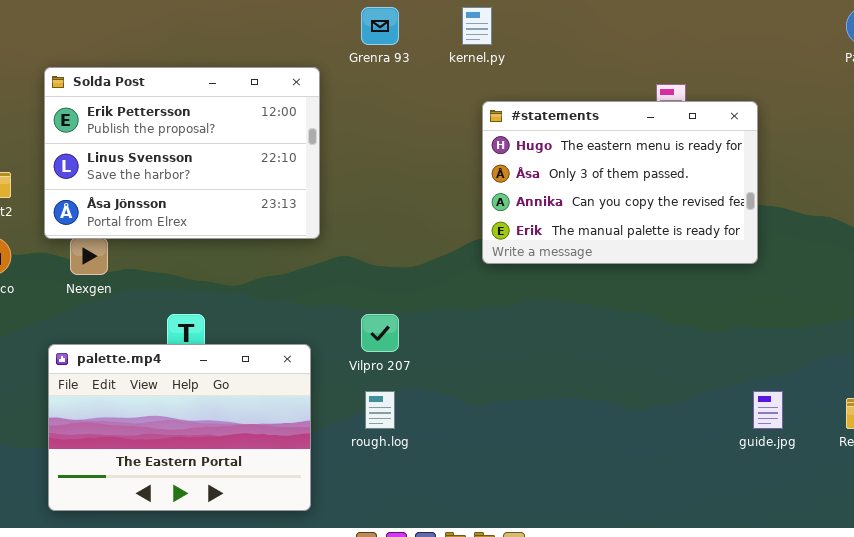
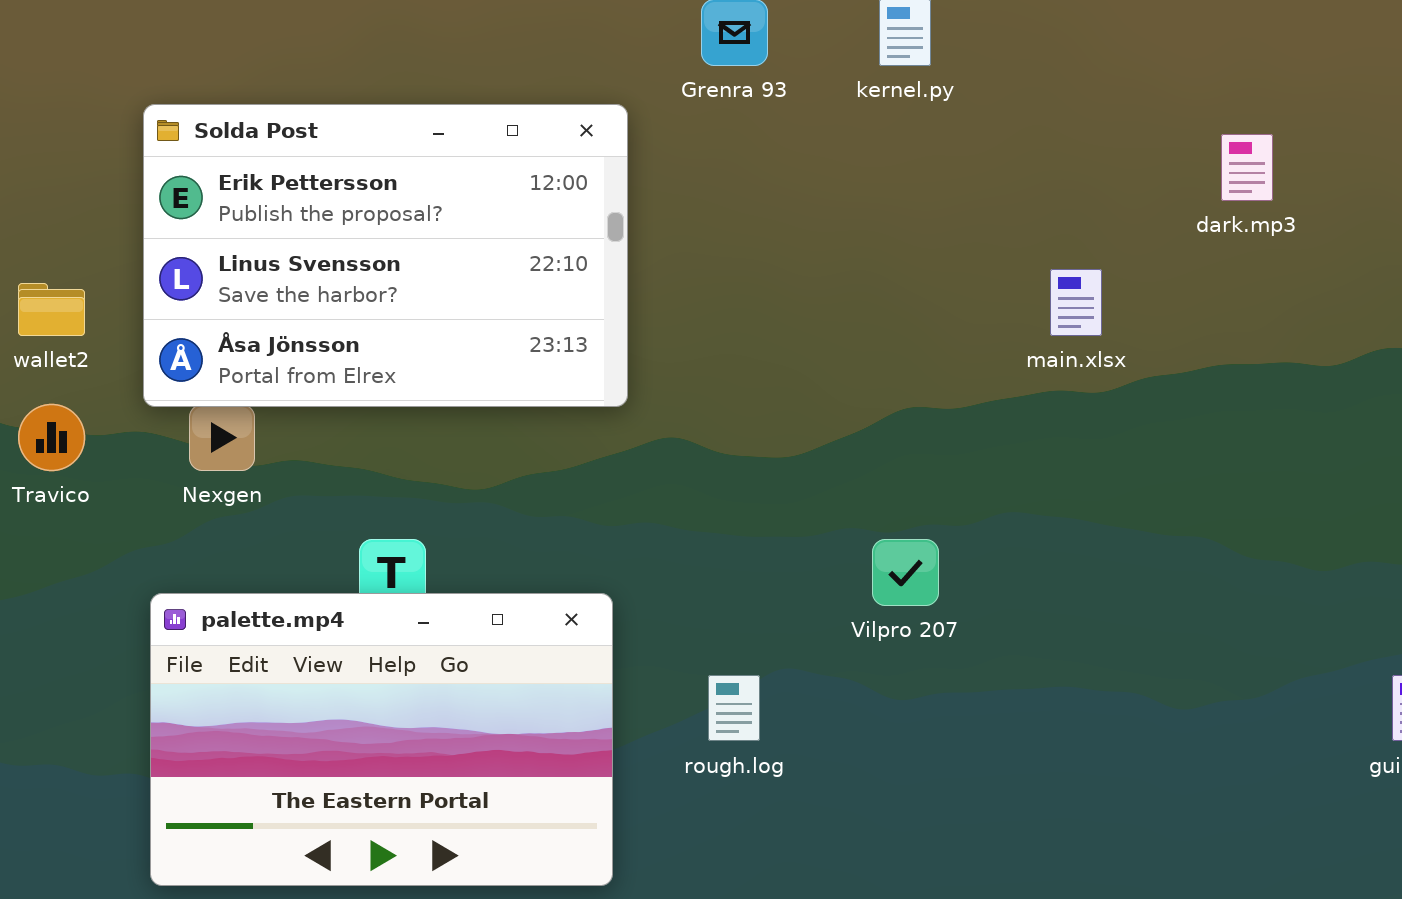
#statements: [482,101,758,264] -> none, closed
Vilpro 207: [361,314,399,352] -> [872,539,939,606], moved

